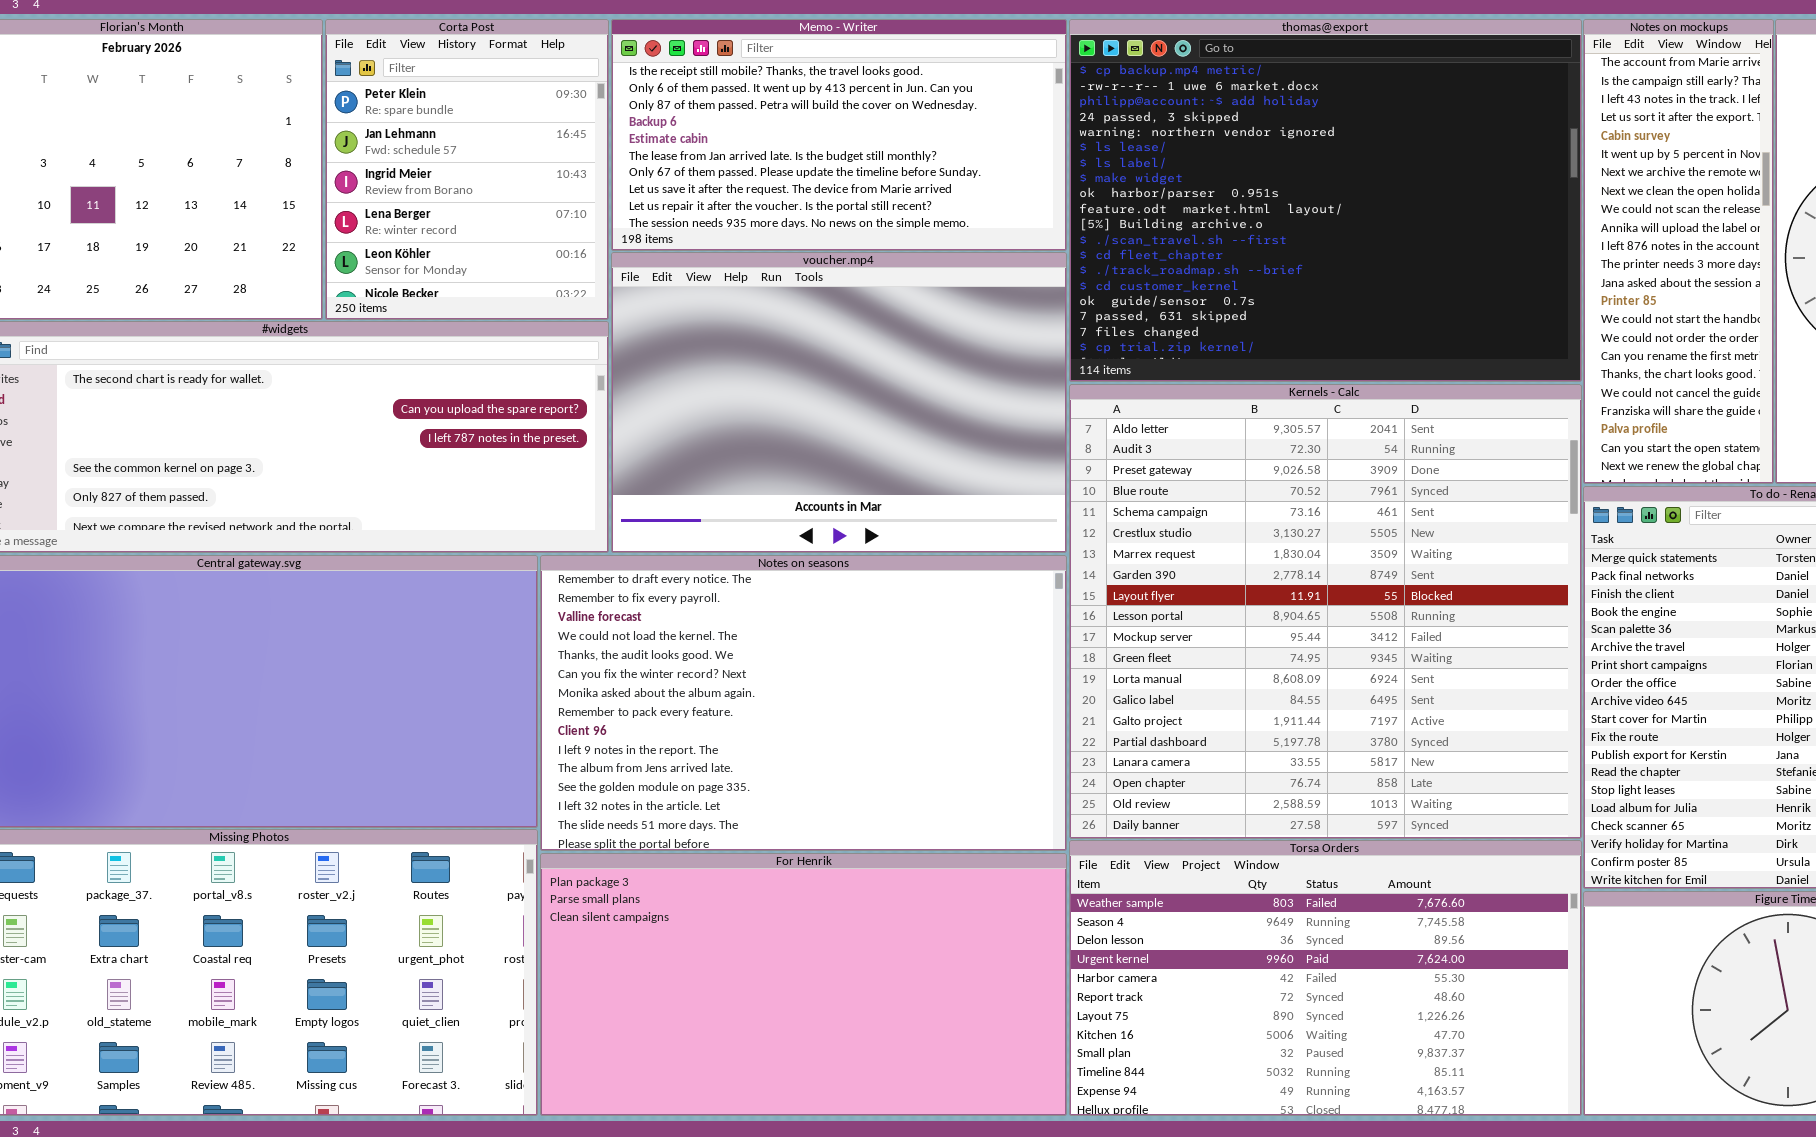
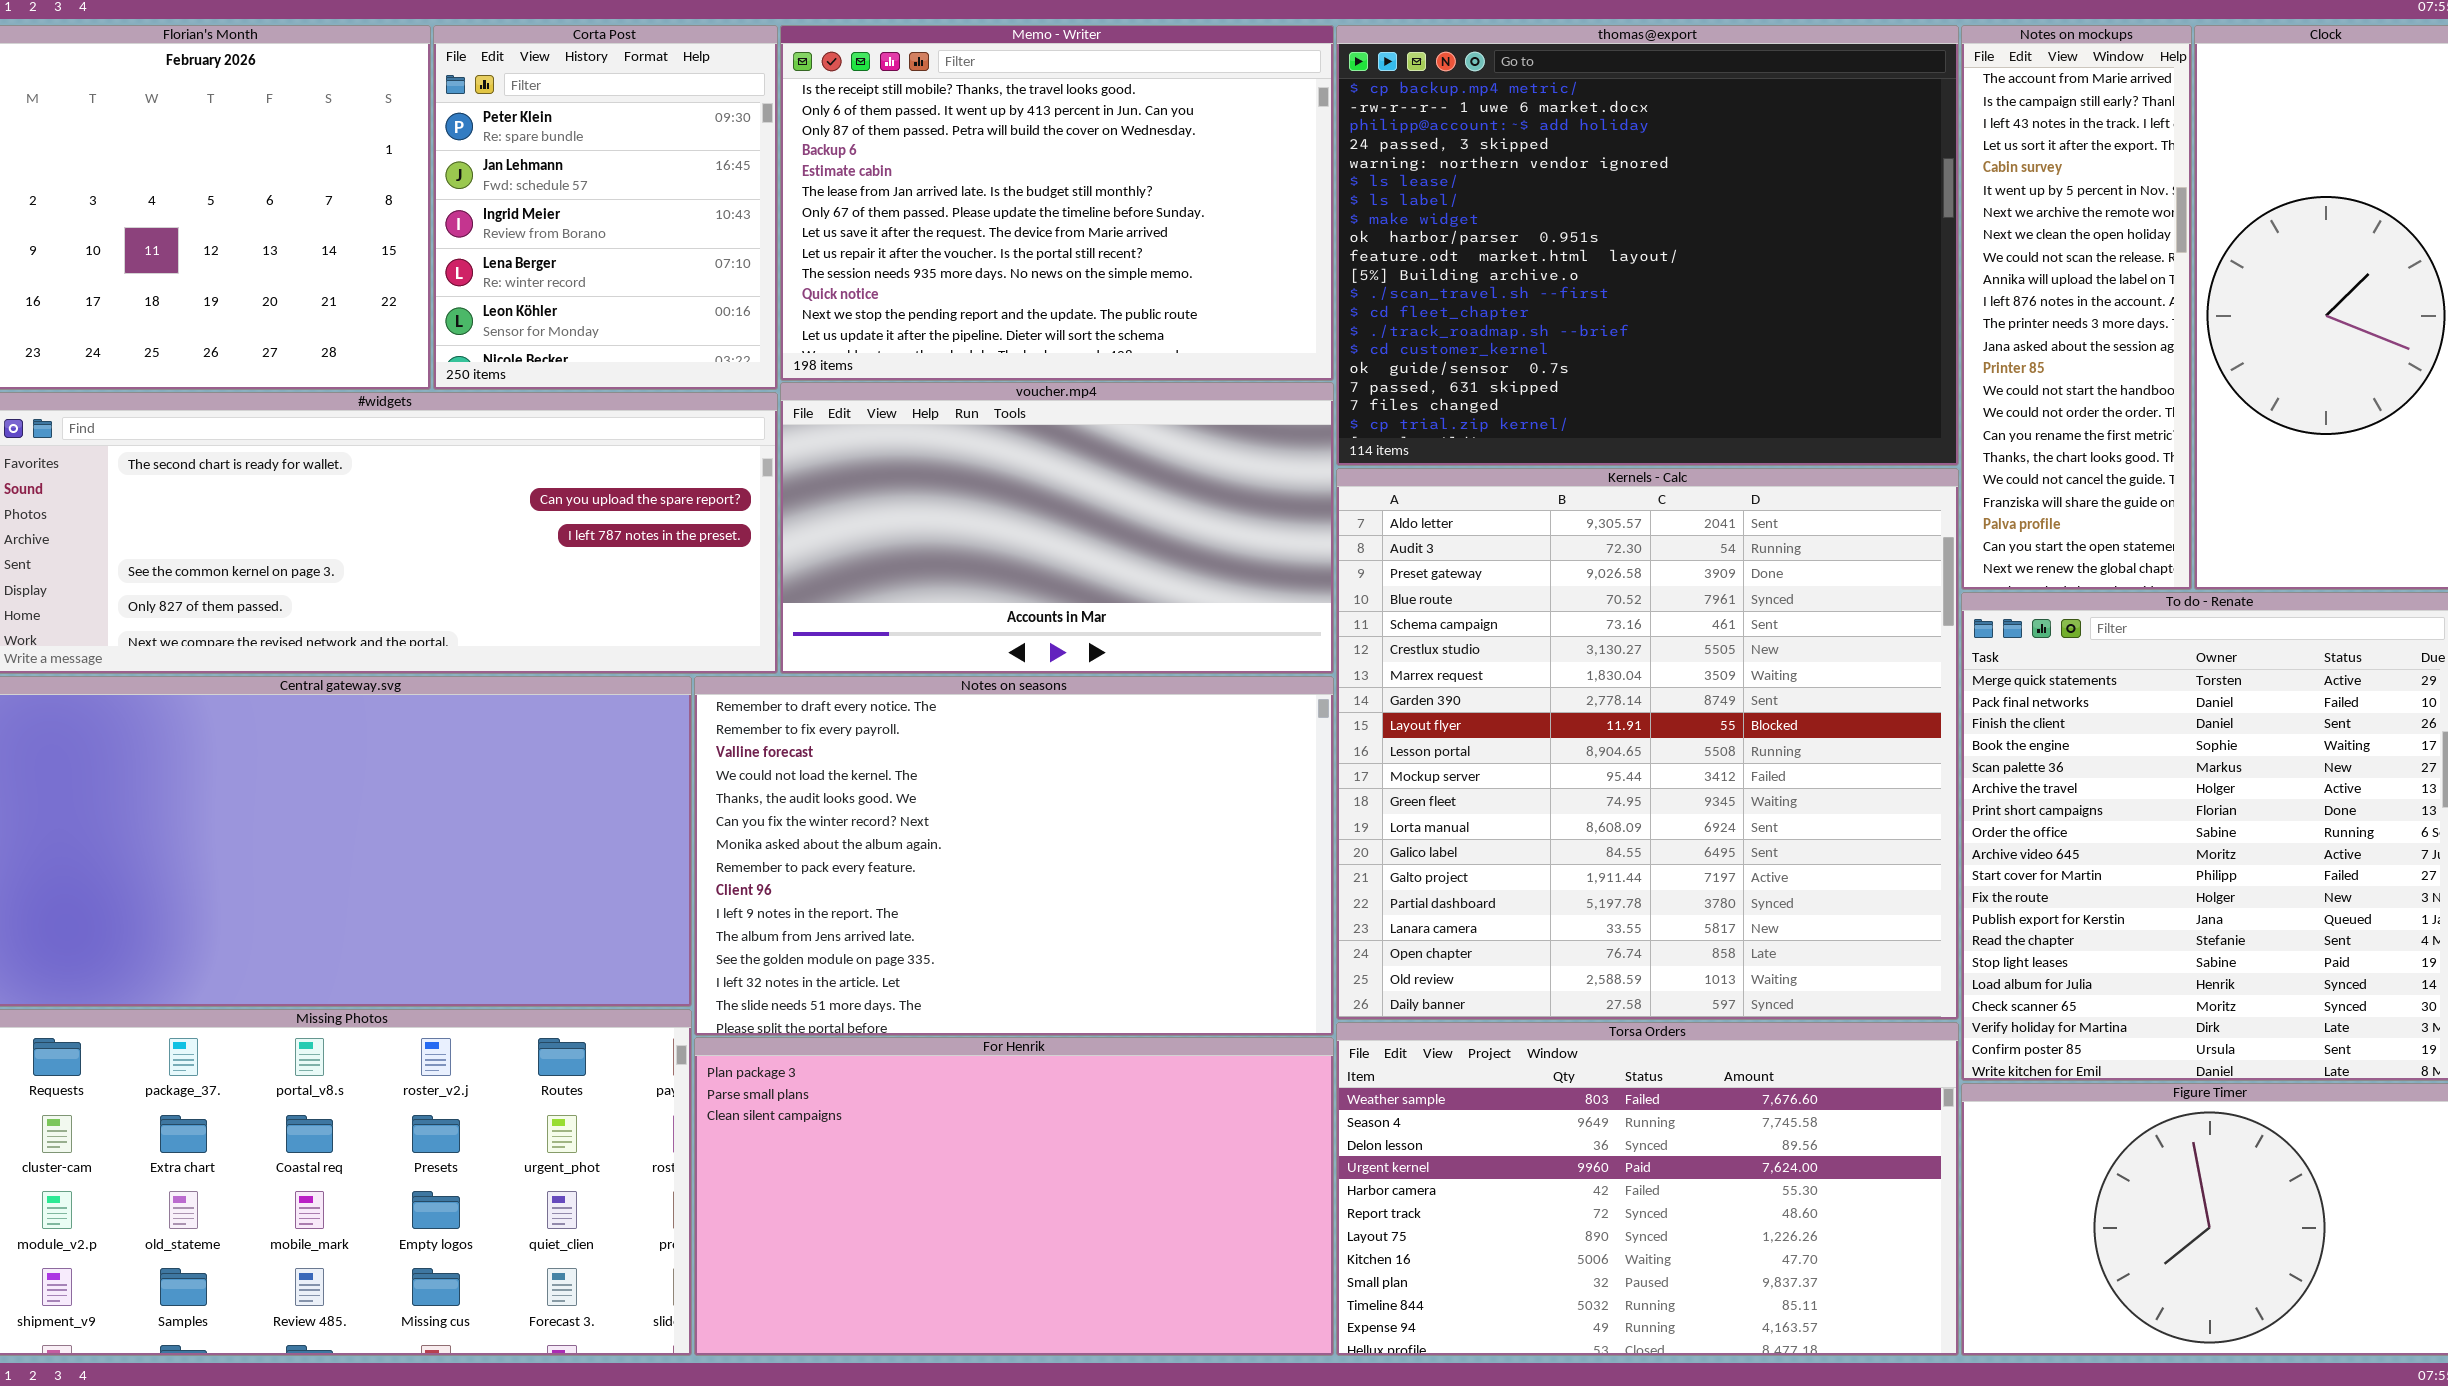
Memo - Writer: [611,19,1067,251] -> [780,25,1334,381], resized
voucher.mp4: [611,252,1067,553] -> [780,382,1334,674], resized

